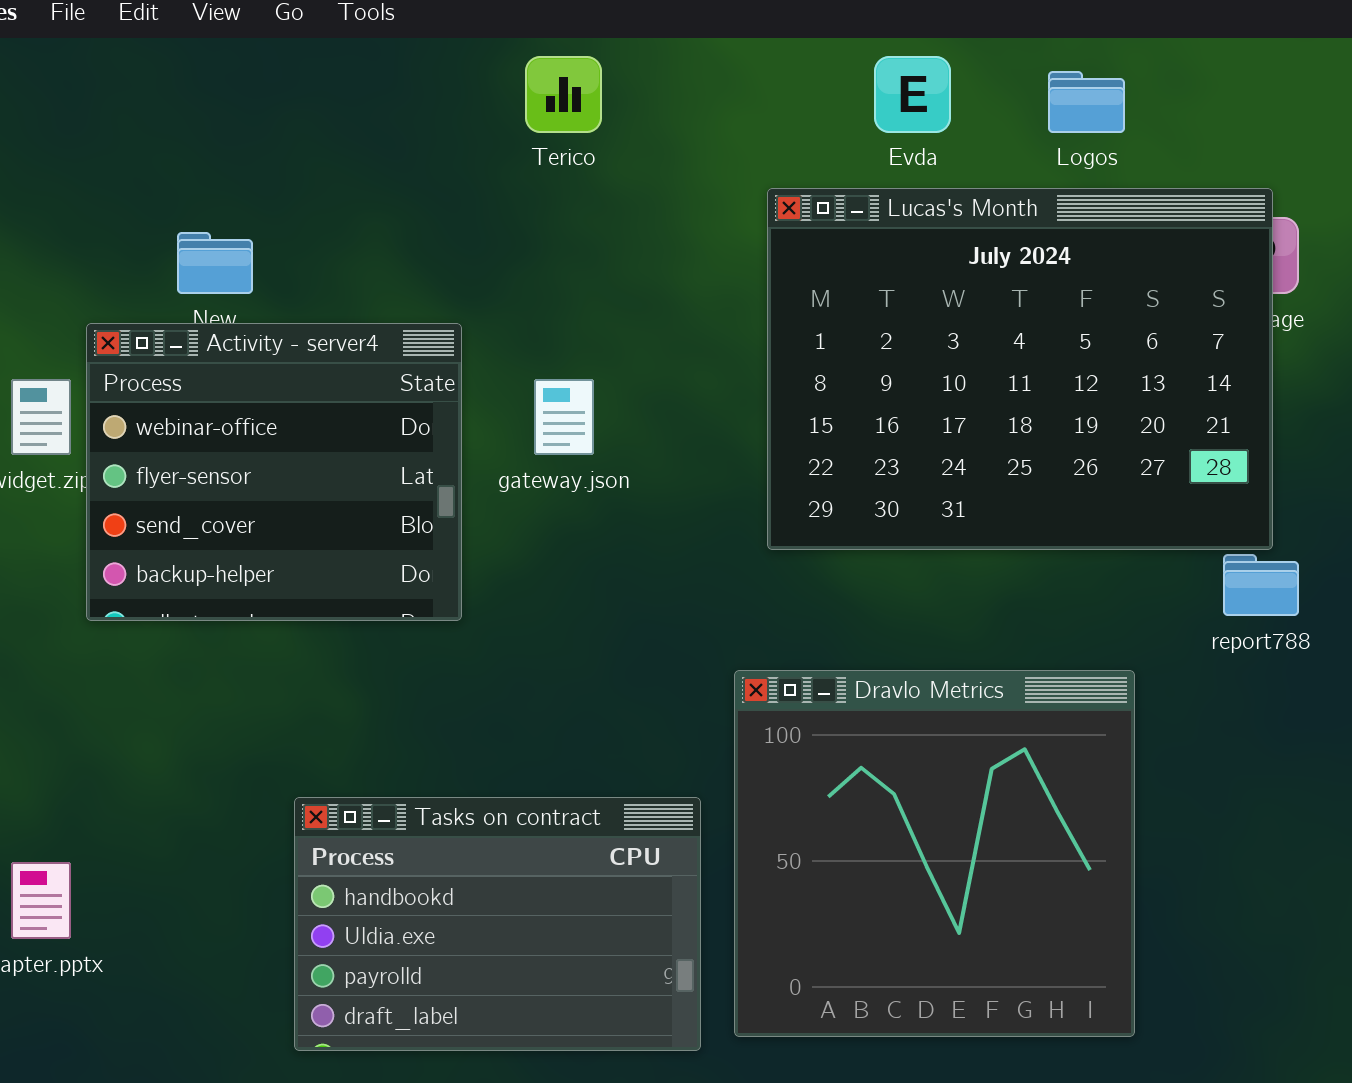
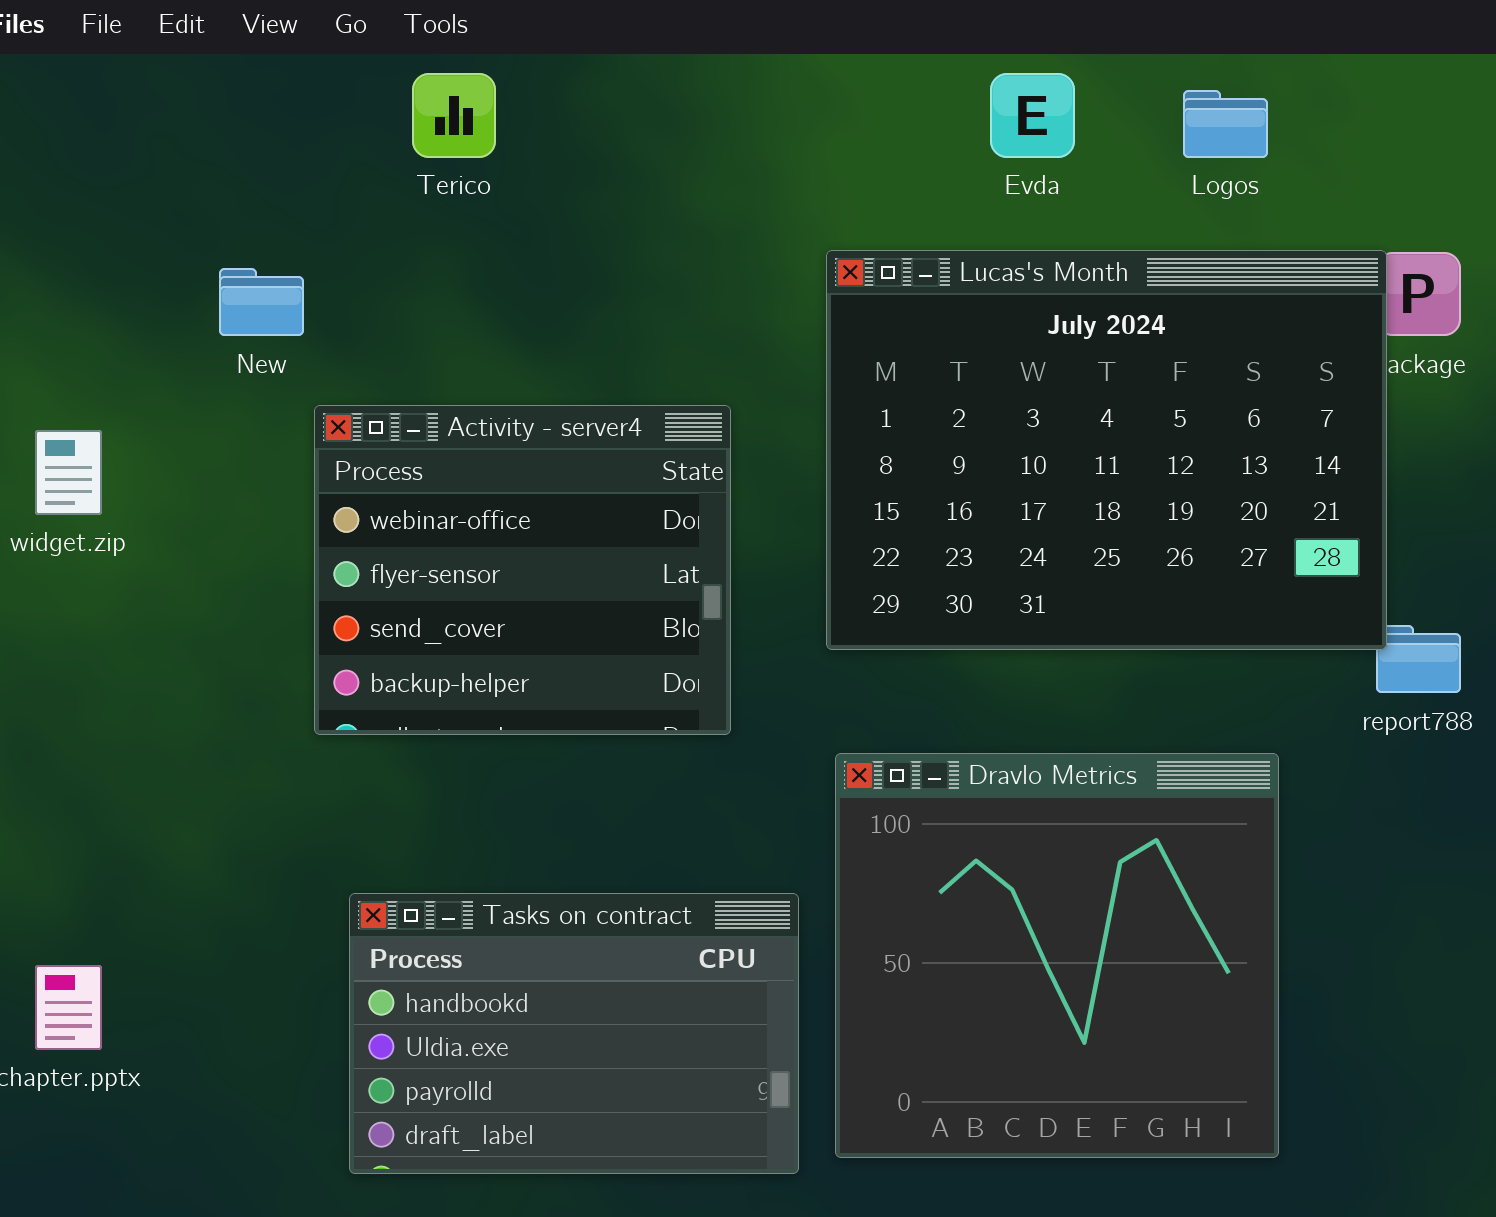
Terico: [525,56,602,133] -> [412,73,496,158], moved
Lucas's Month: [767,188,1273,550] -> [826,250,1387,650], moved
Activity - server4: [86,323,462,621] -> [314,405,731,735], moved

